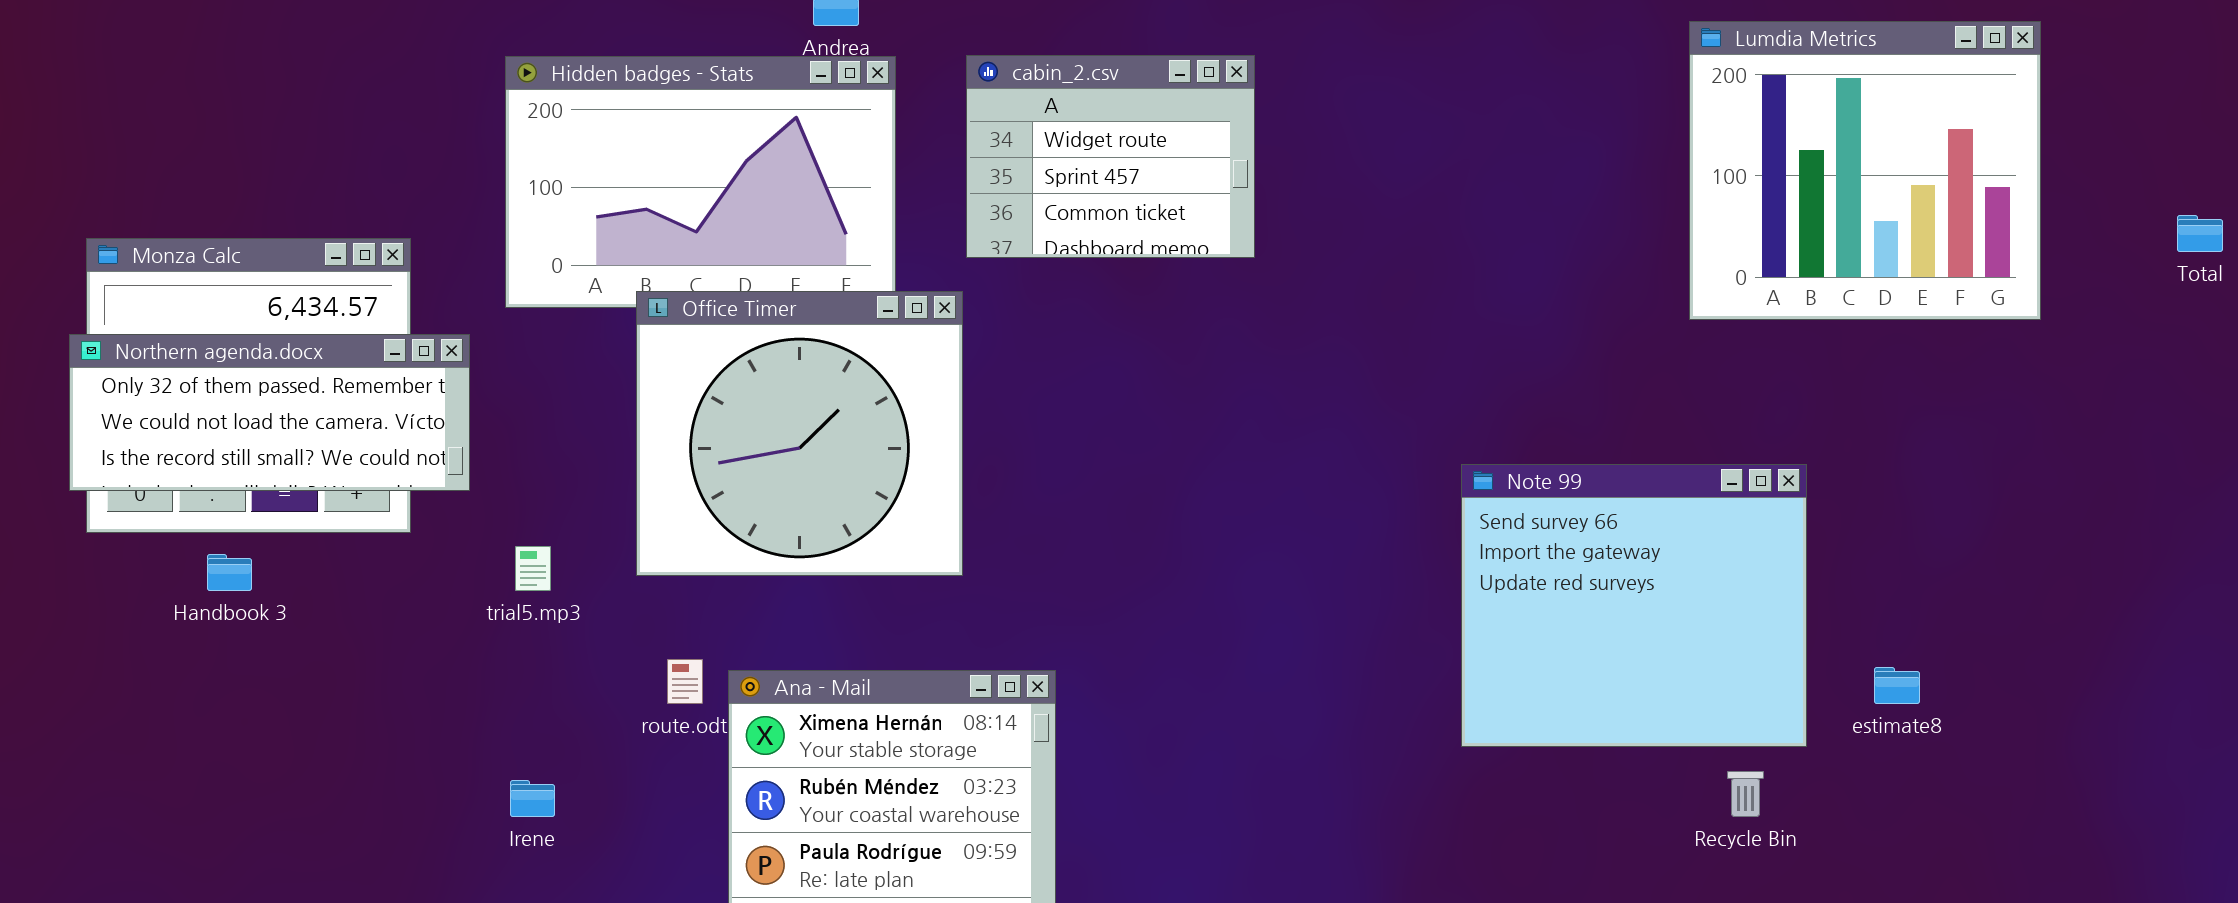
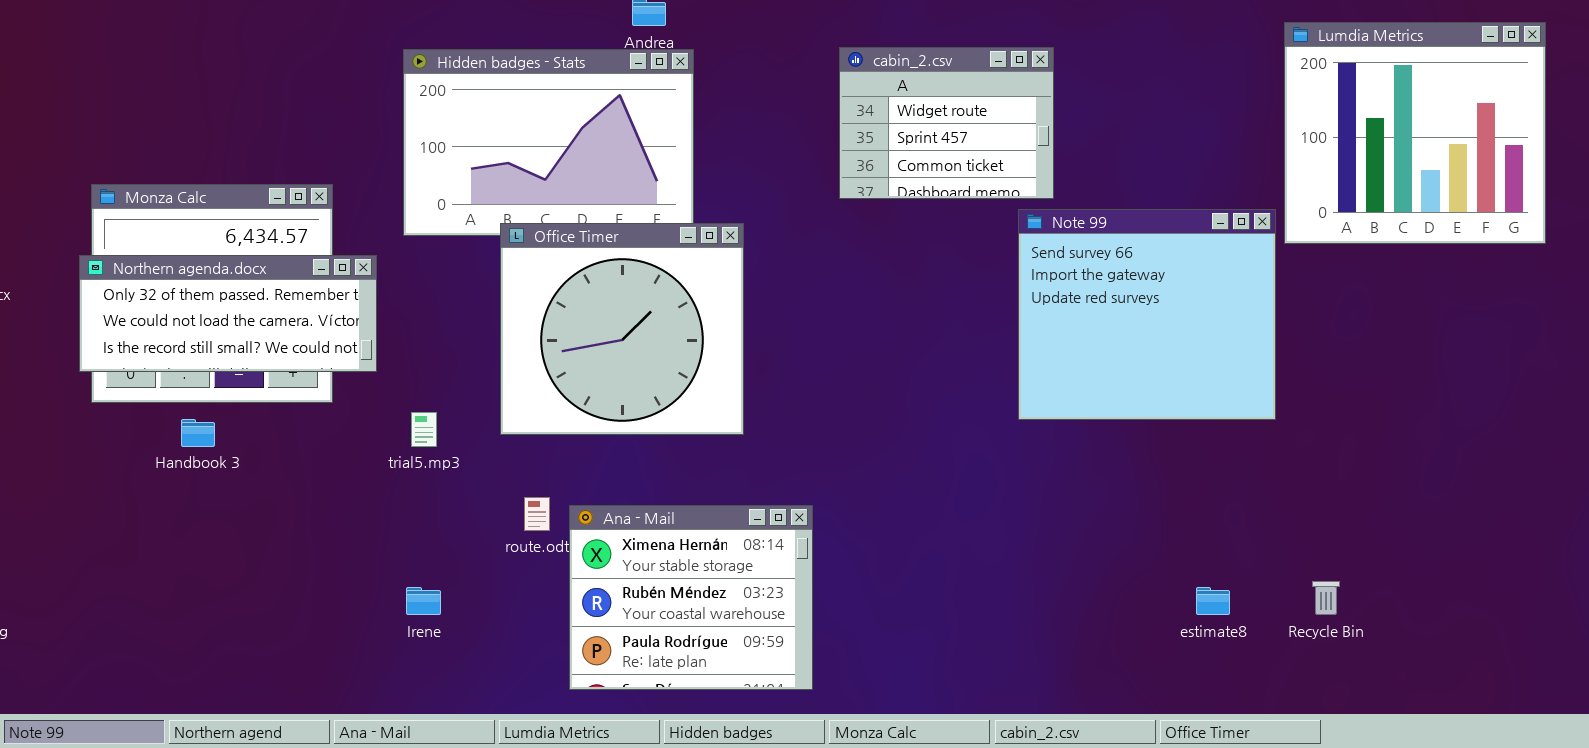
cabin_2.csv: [966,55,1255,258] -> [839,47,1054,199], moved
Note 99: [1461,464,1807,747] -> [1018,209,1276,420], moved
estimate8: [1874,667,1920,704] -> [1196,587,1230,615], moved

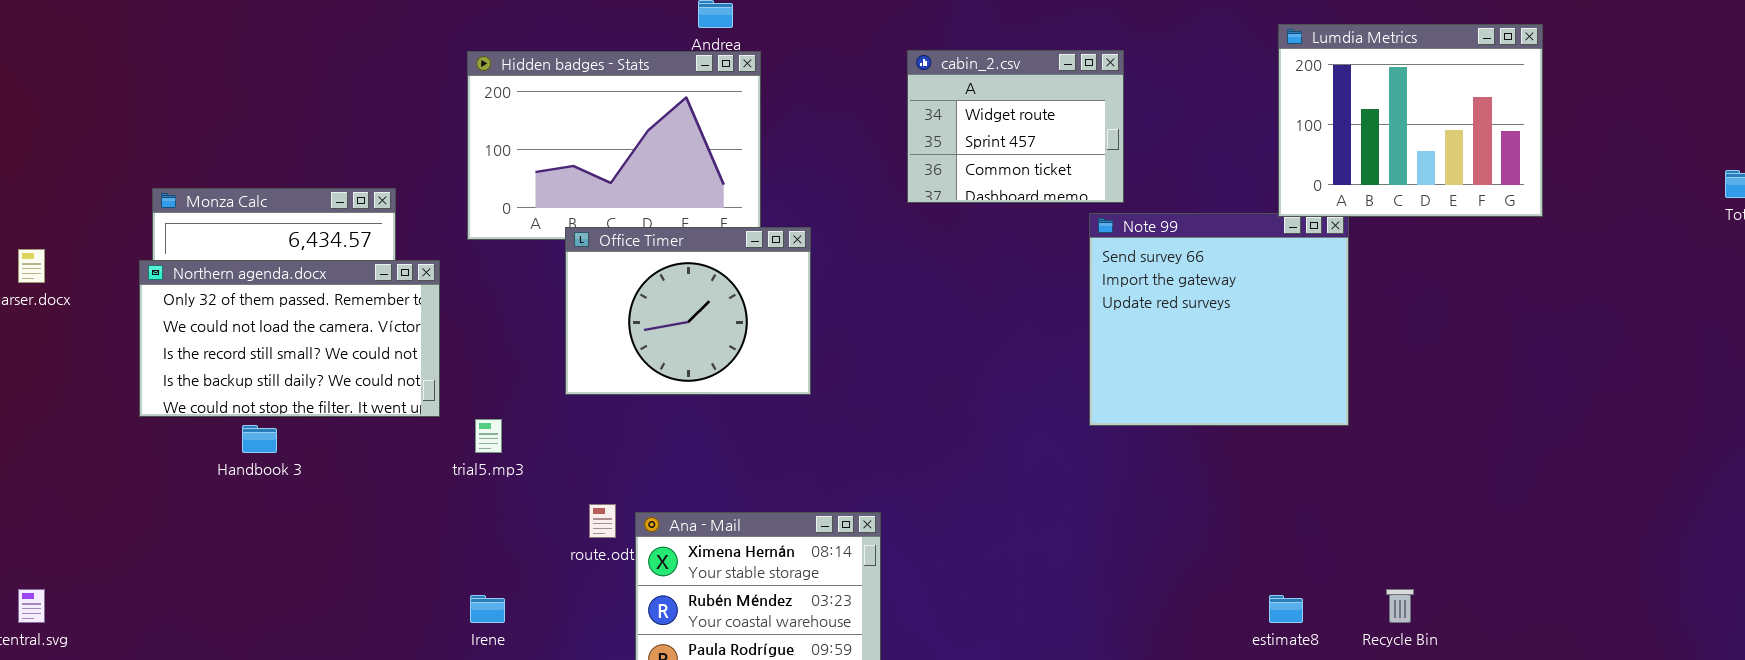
Lumdia Metrics: [1284,22,1546,244] -> [1278,24,1543,217], moved, resized
Office Timer: [500,223,744,435] -> [565,227,811,395], resized
Northern agenda.docx: [79,255,377,372] -> [139,260,440,417], resized

